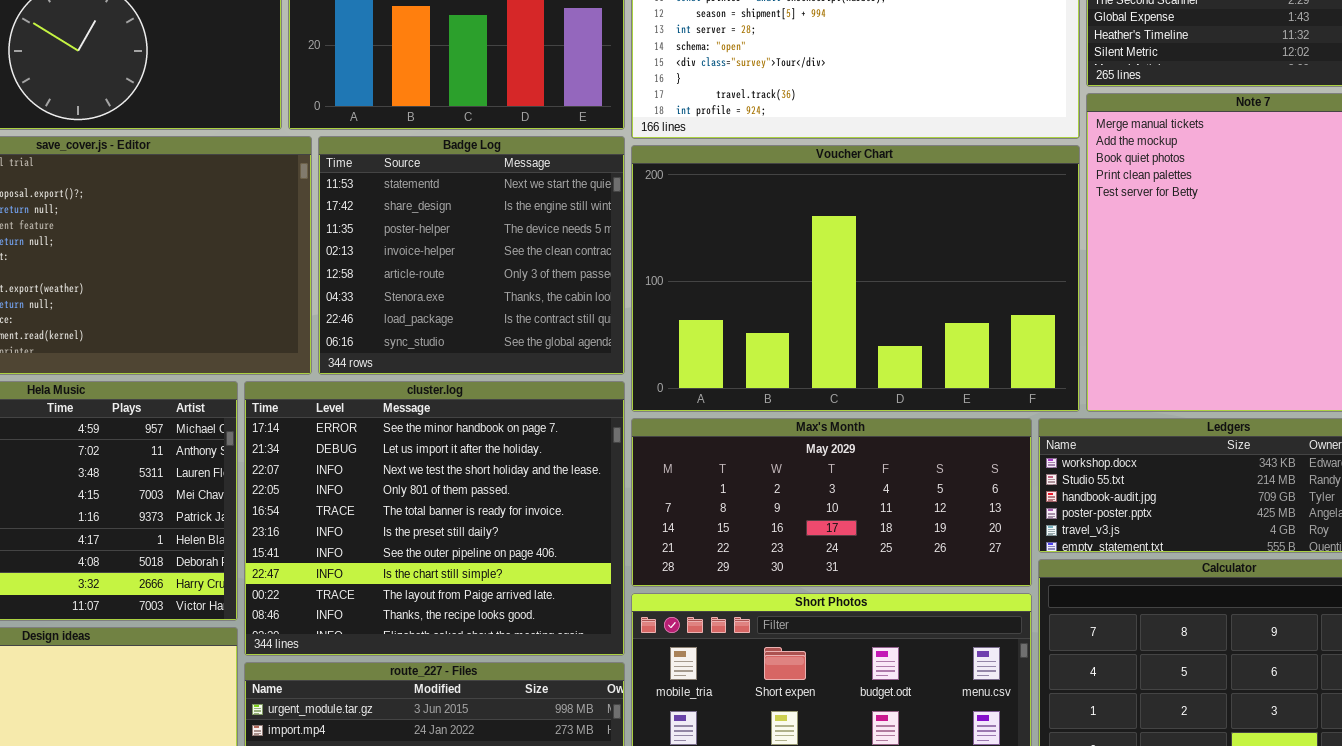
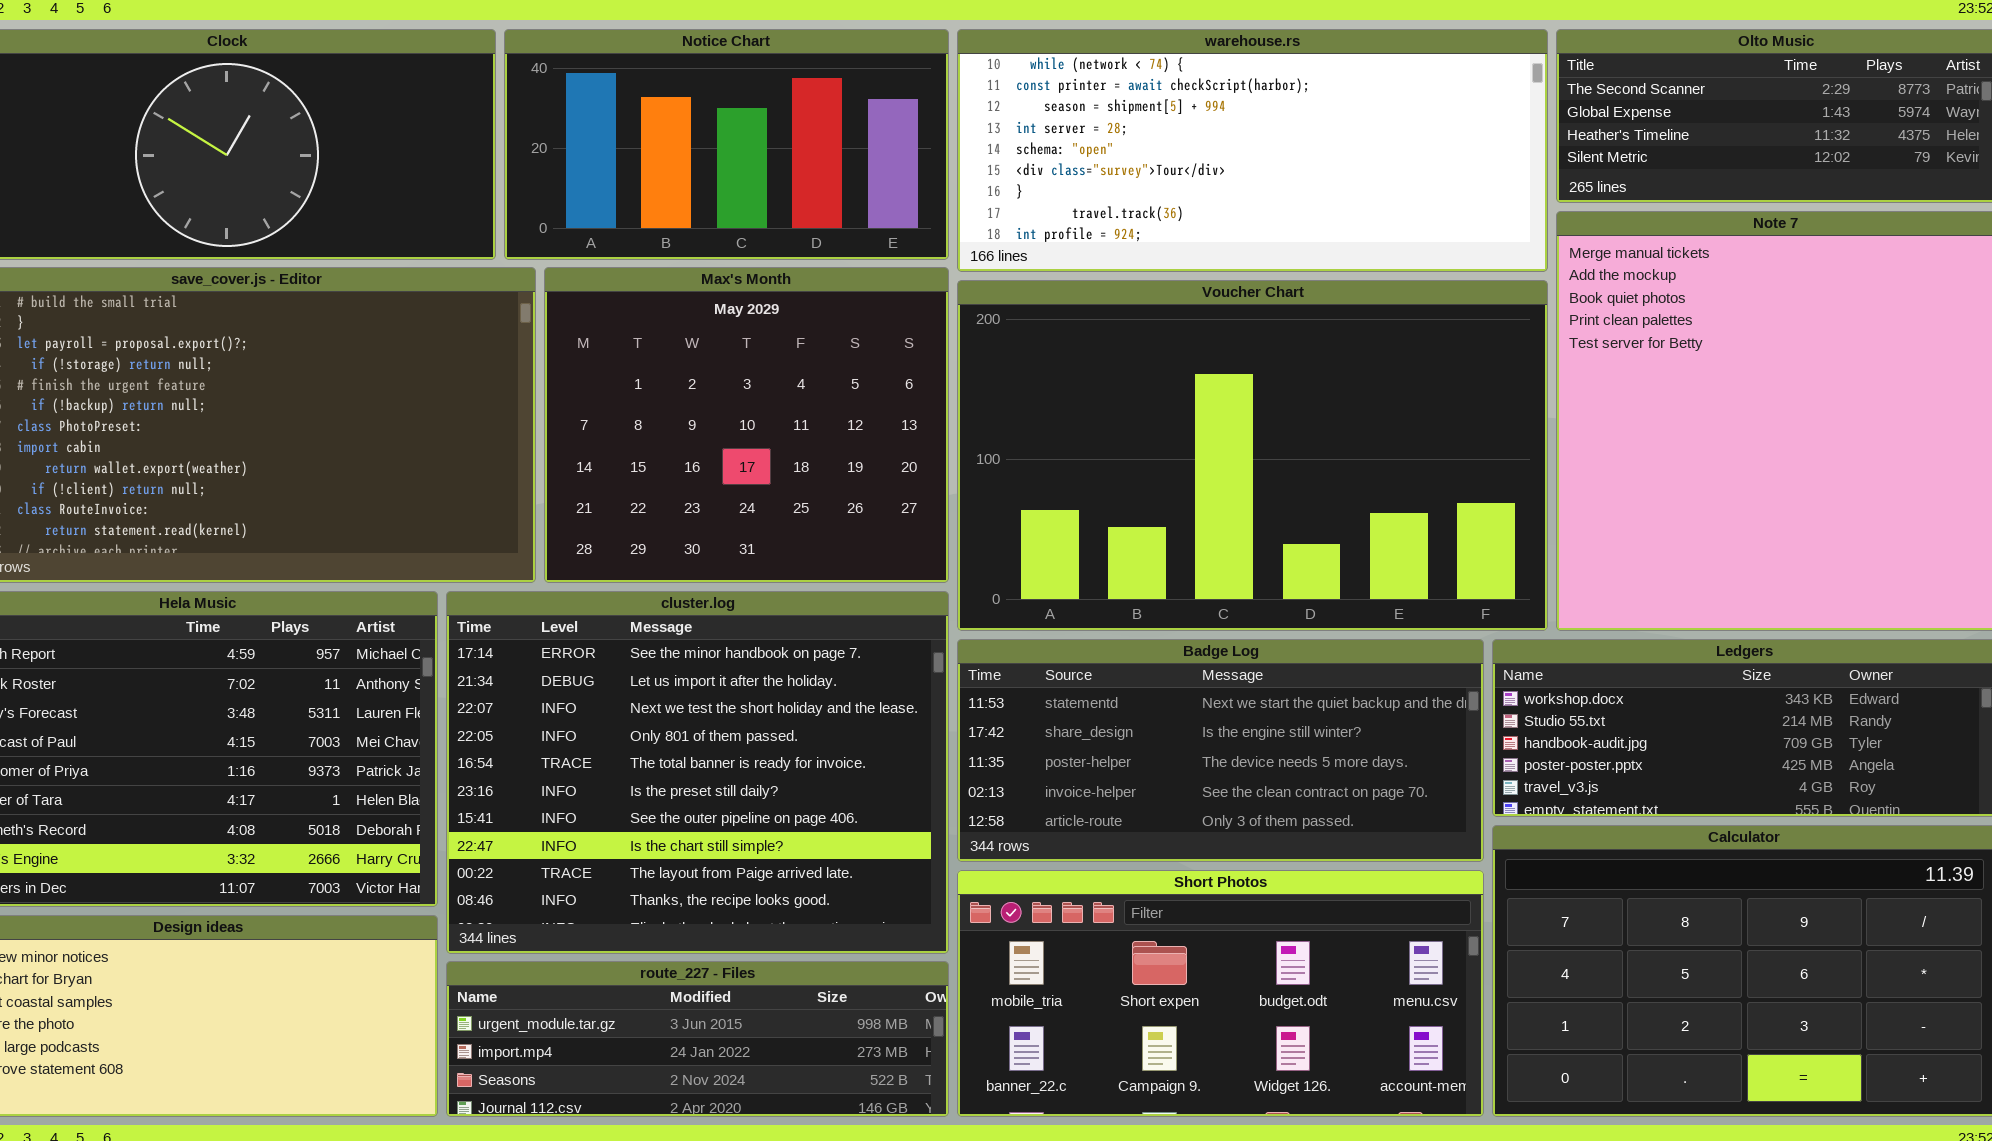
Badge Log: [318,136,625,375] -> [957,639,1484,862], moved, resized
Max's Month: [631,418,1032,587] -> [544,267,949,583], moved, resized

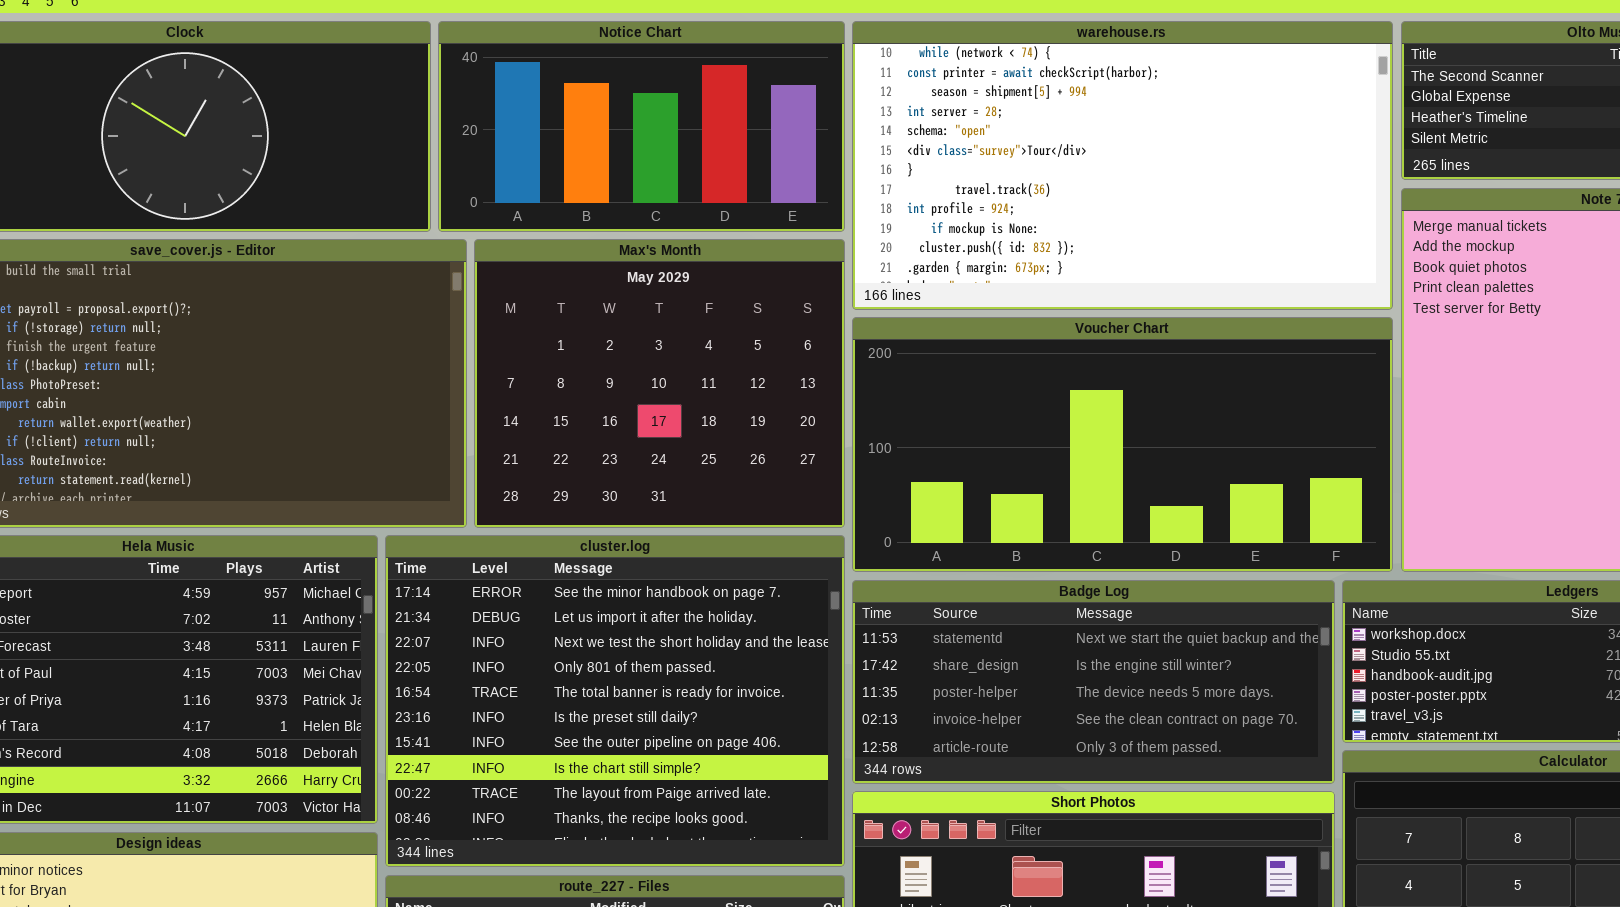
warehouse.rs: [957,29,1548,272] -> [852,21,1393,310], resized
Voucher Chart: [957,280,1548,631] -> [852,317,1393,572], resized

